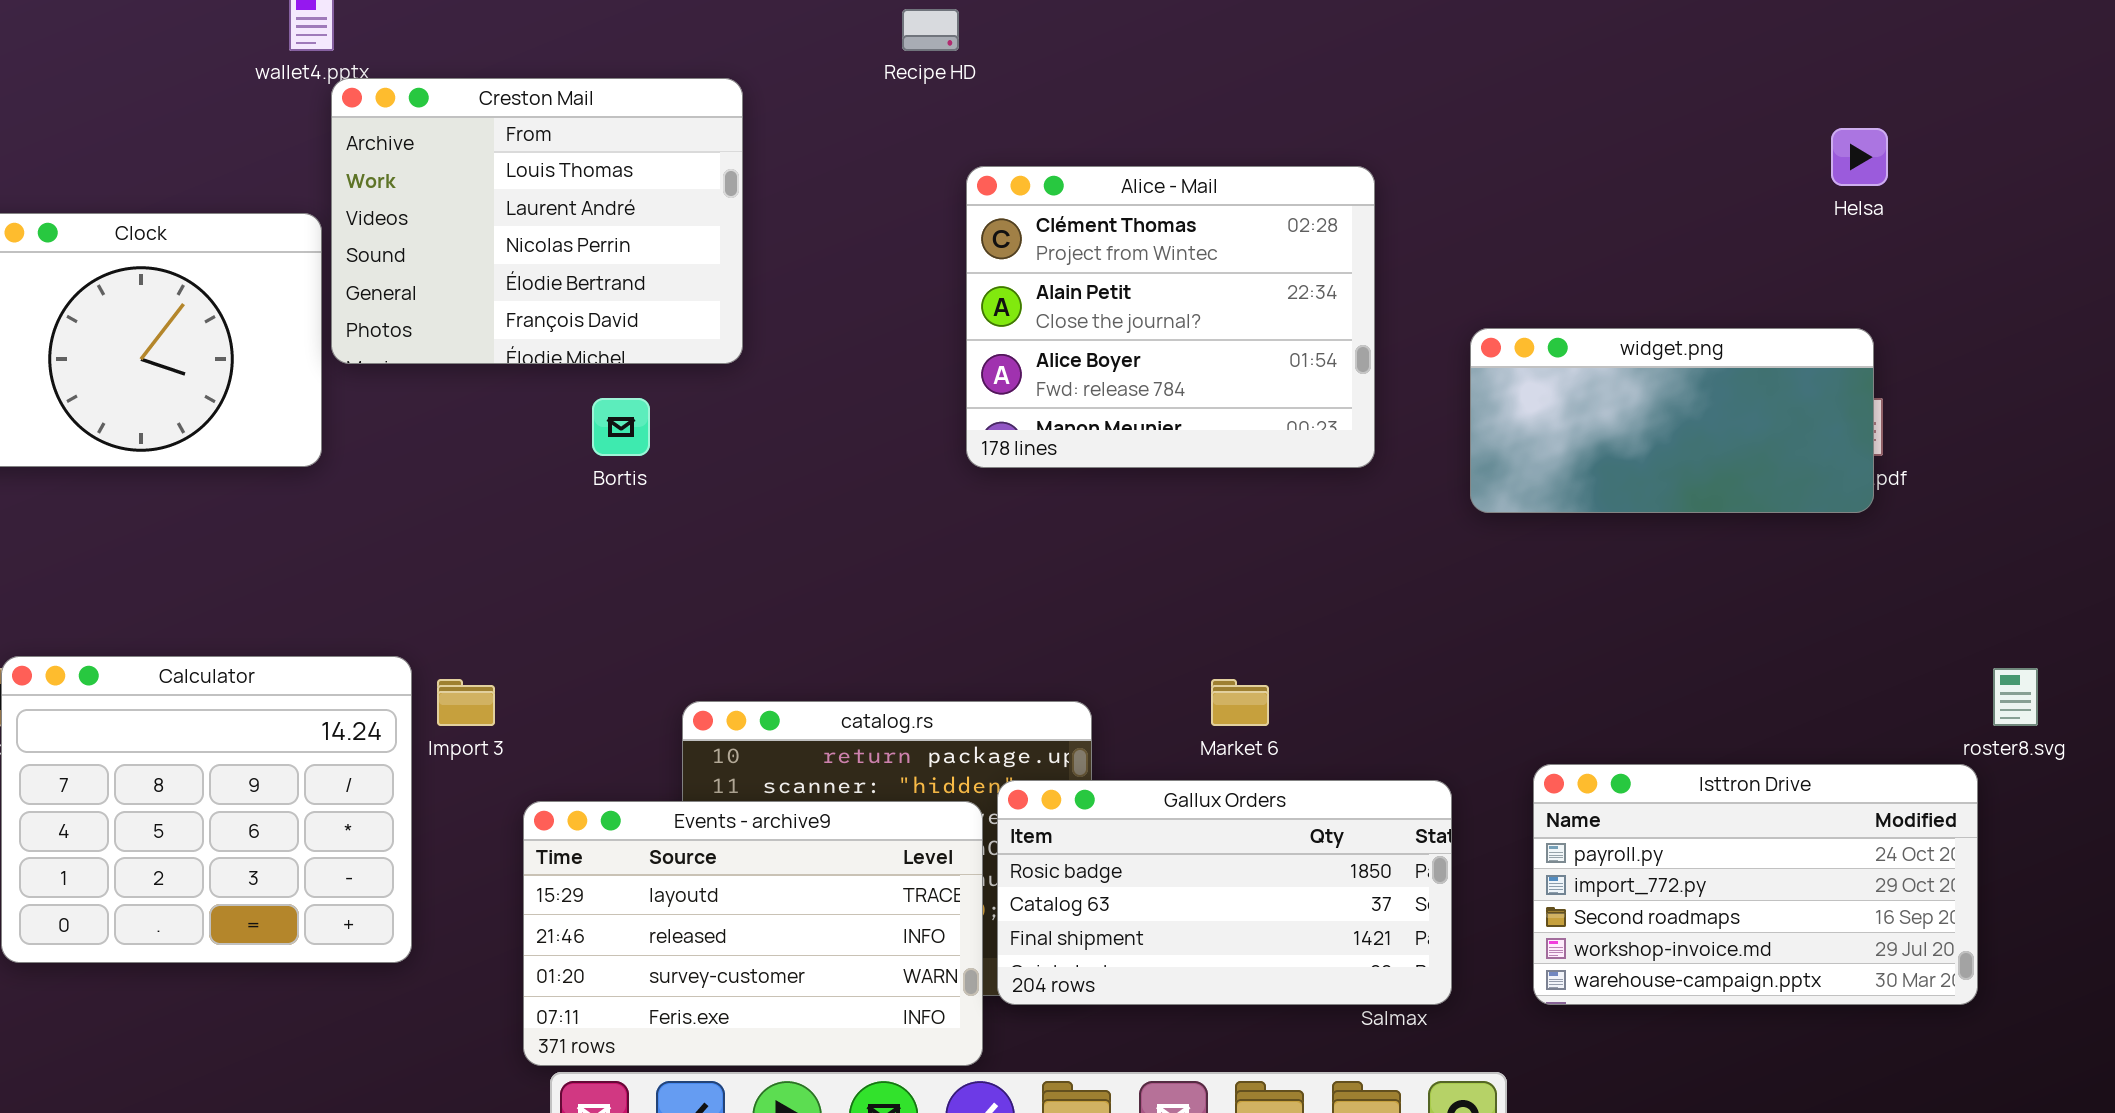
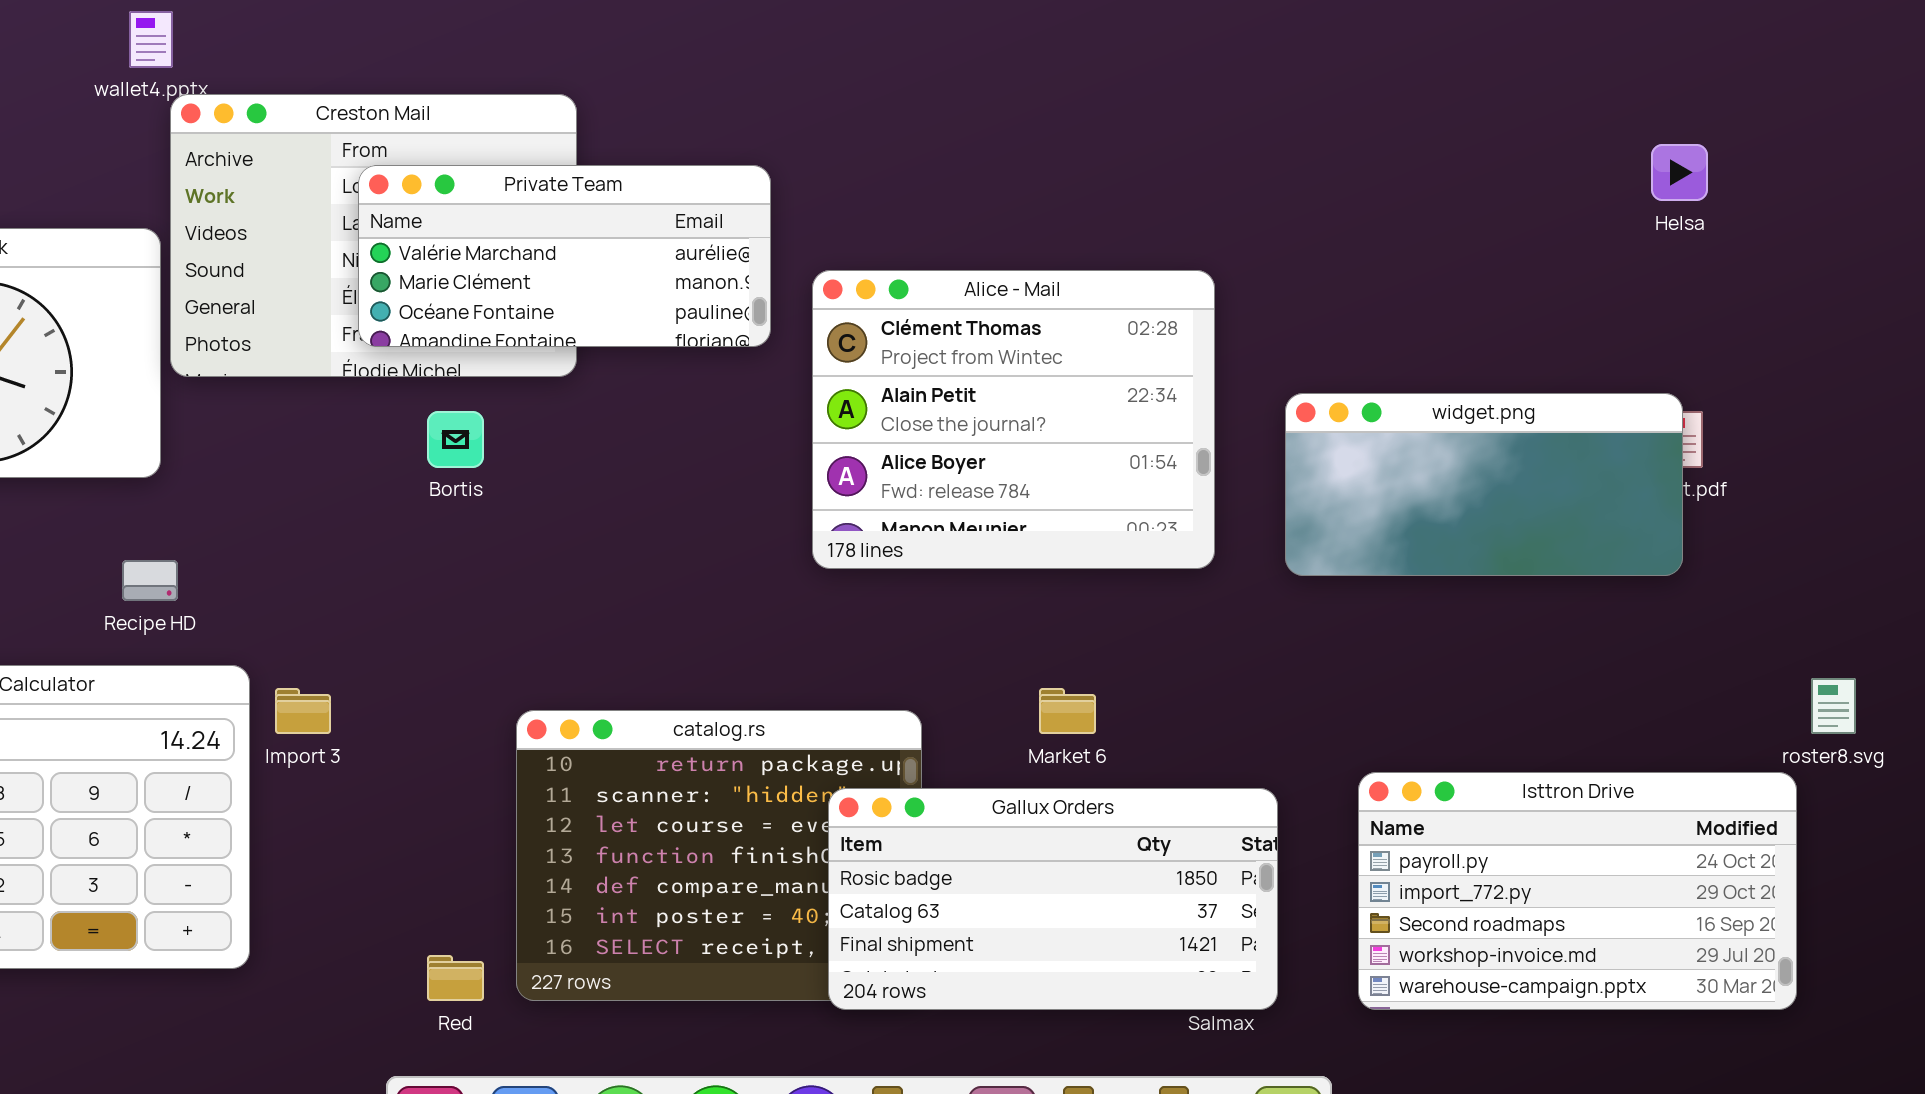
Recipe HD: [902,9,959,51] -> [122,560,178,601], moved
Private Team: none -> [358,165,771,347], opened
Alice - Mail: [966,166,1375,468] -> [812,270,1215,569], moved
widget.png: [1470,328,1874,513] -> [1285,393,1683,576], moved
Events - archive9: [523,801,983,1066] -> none, closed

